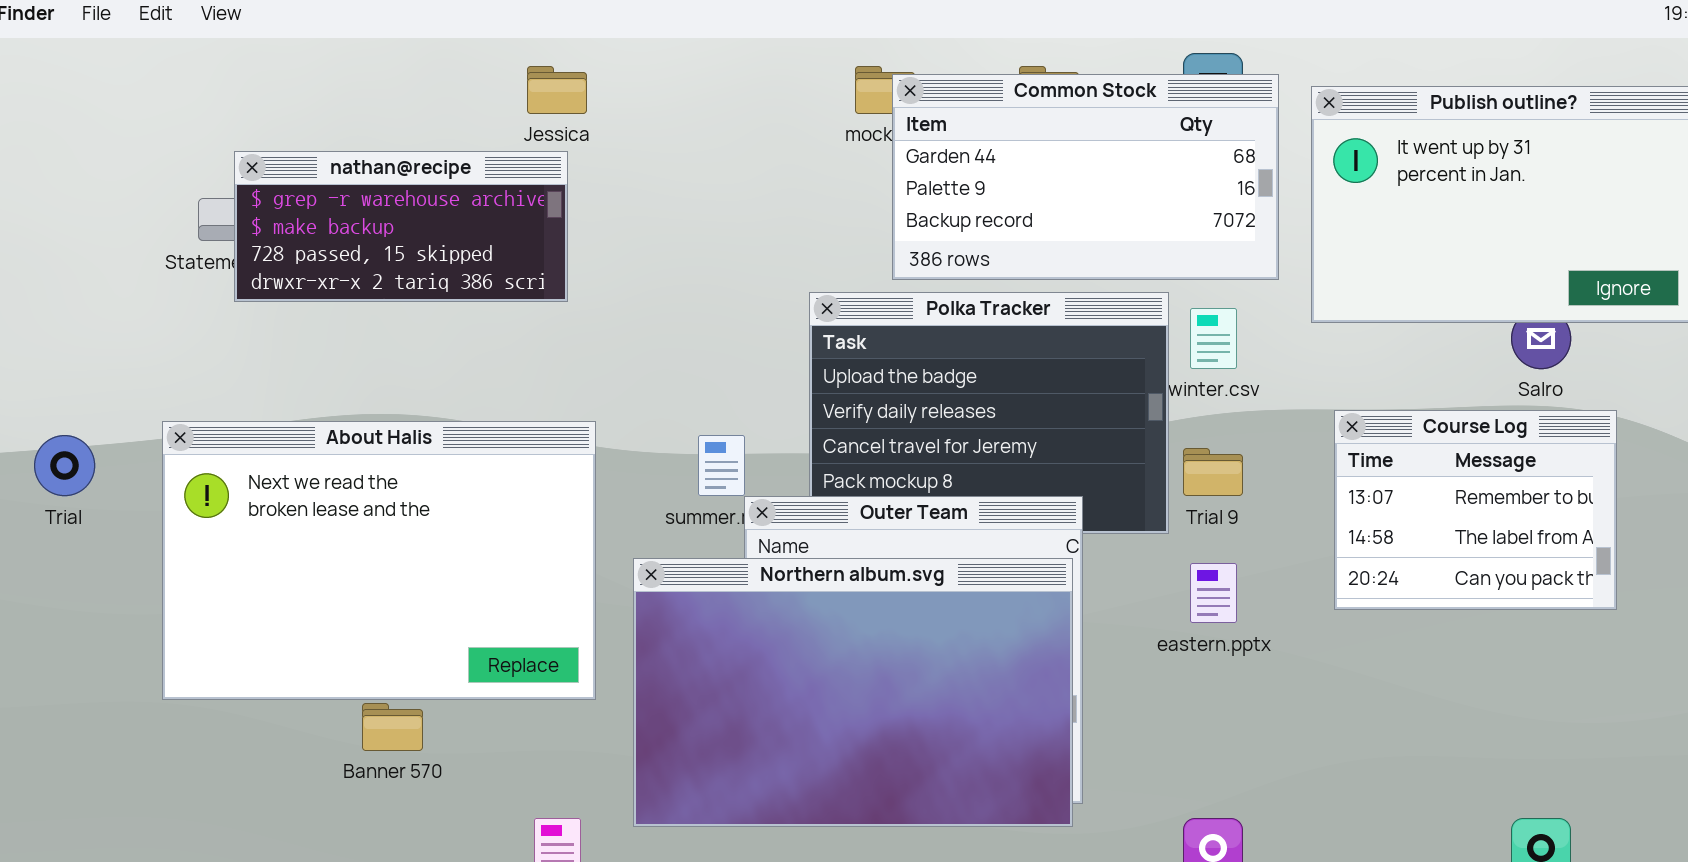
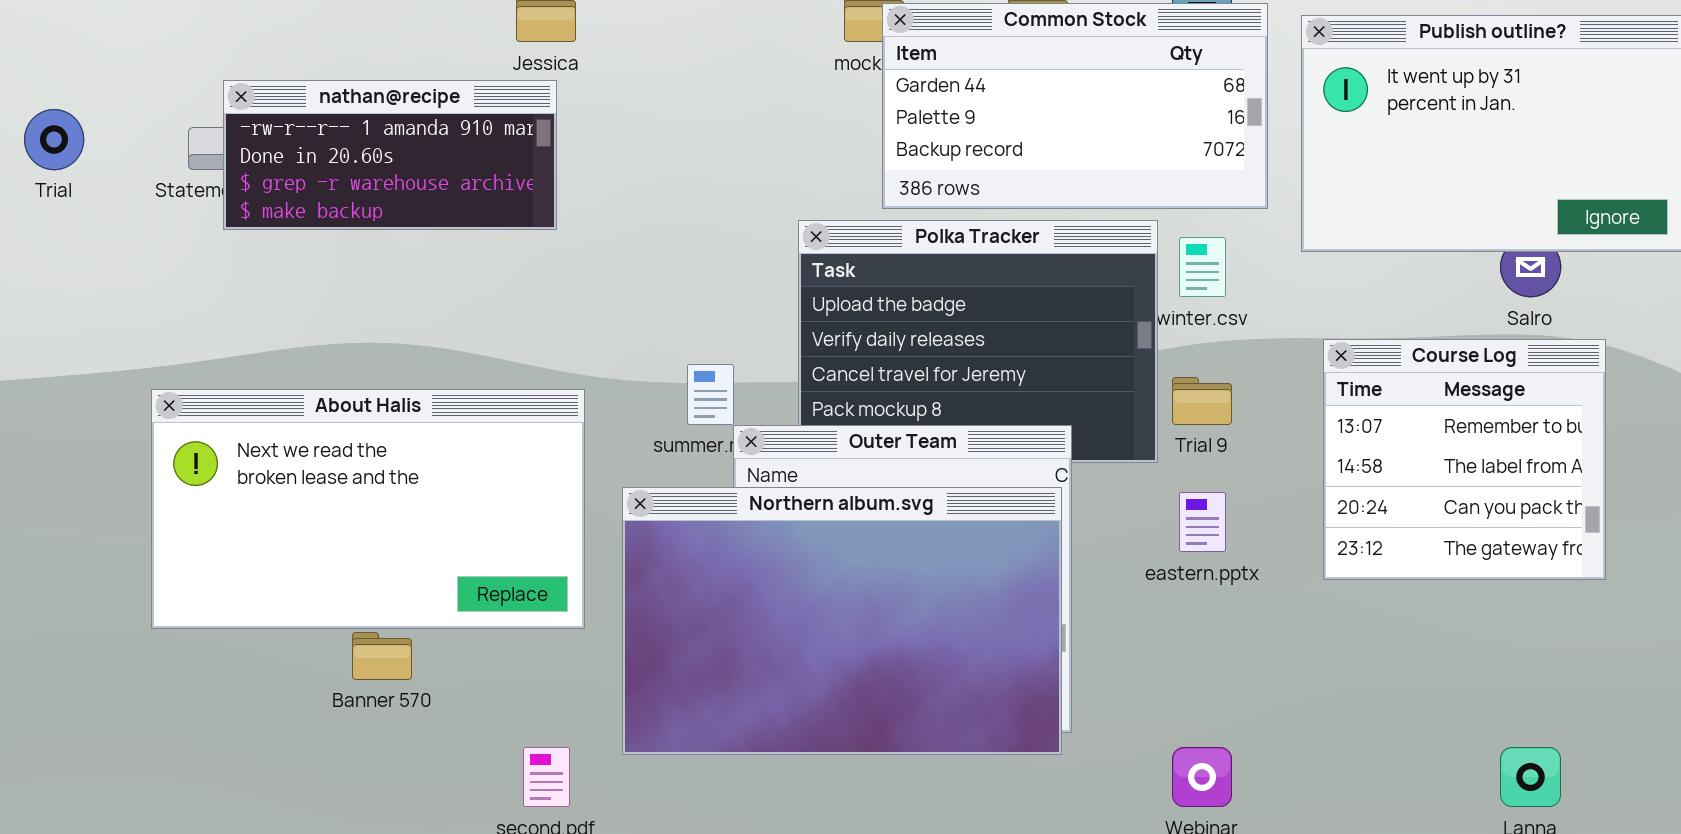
nathan@recipe: [234,151,568,302] -> [223,80,557,230], scrolled up 2 rows
Course Log: [1334,410,1617,610] -> [1323,339,1606,580], resized
About Halis: [162,421,596,700] -> [151,389,585,629], resized
Trial: [34,435,95,496] -> [24,109,84,170], moved

